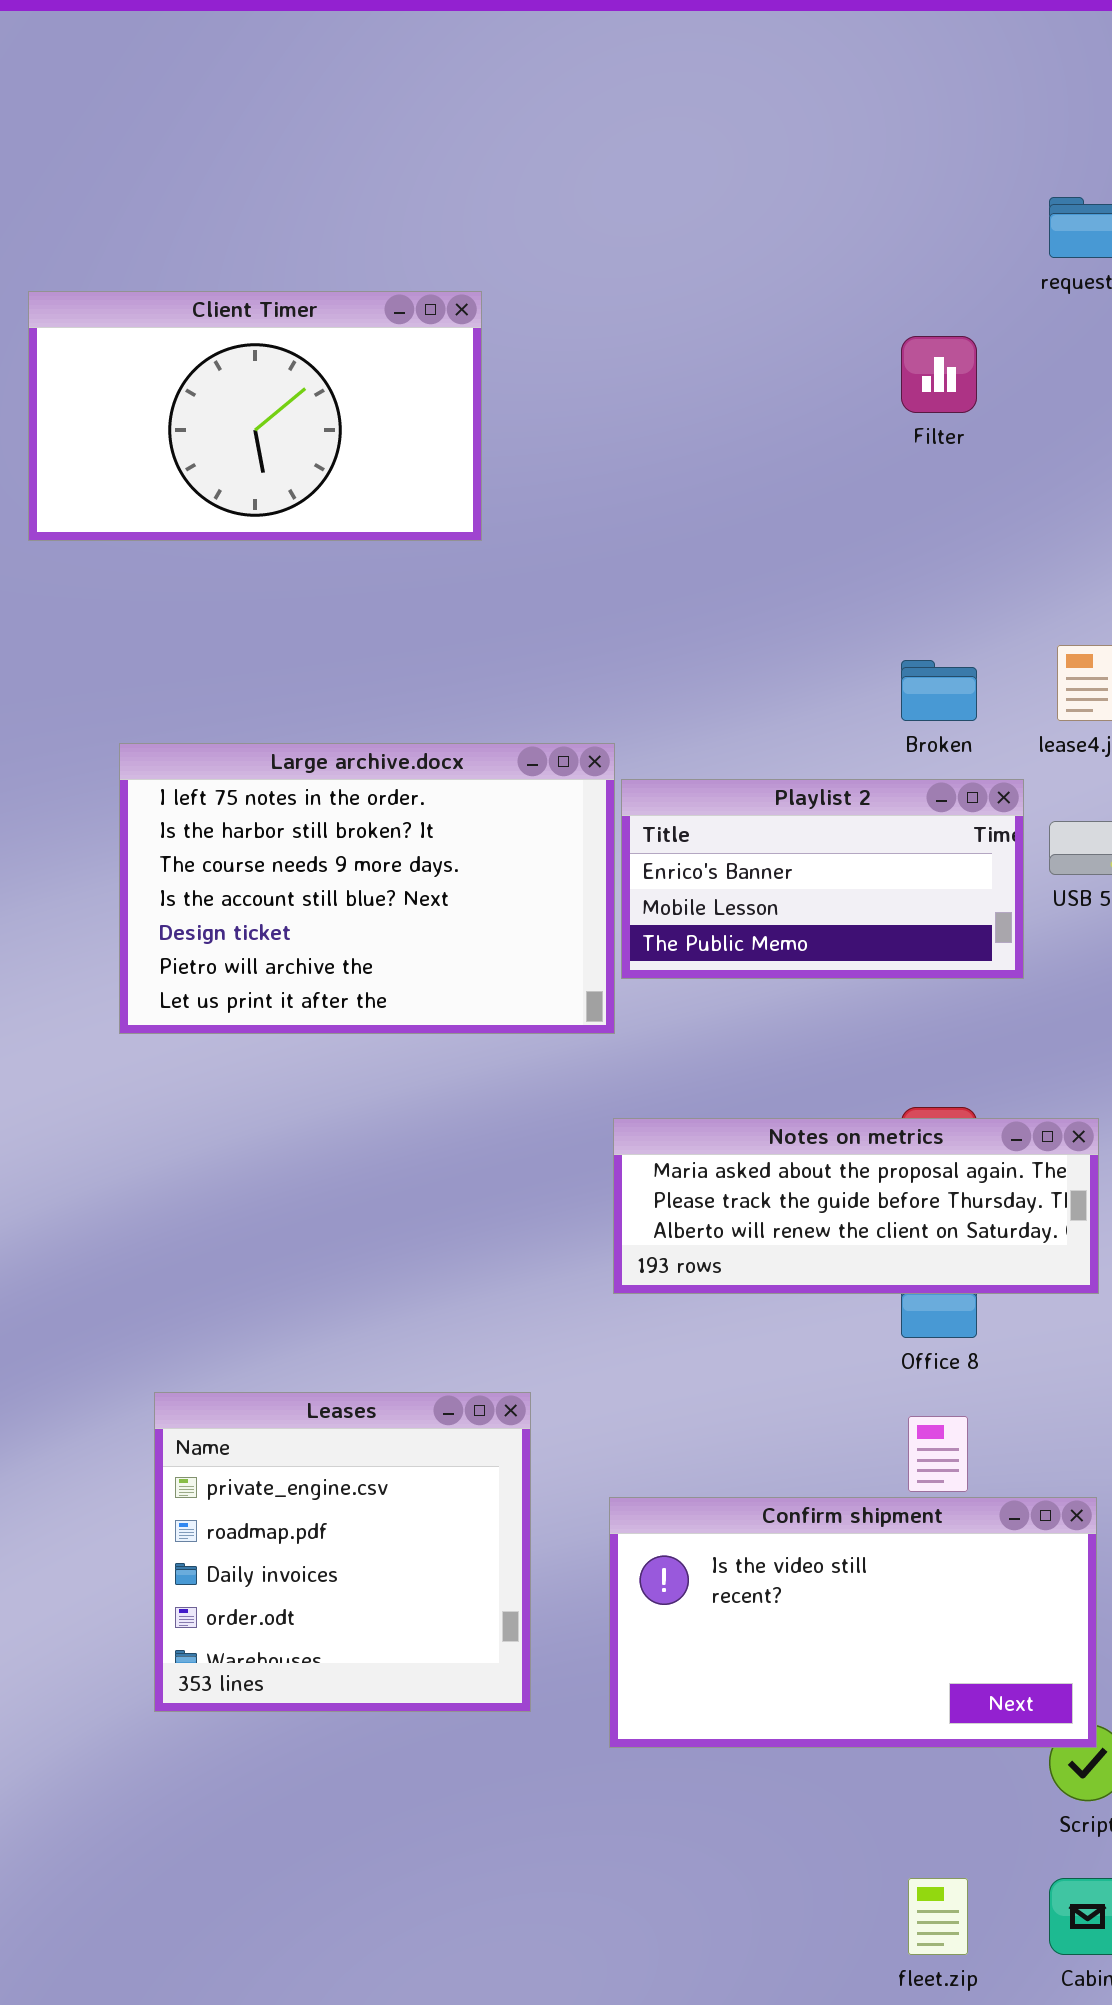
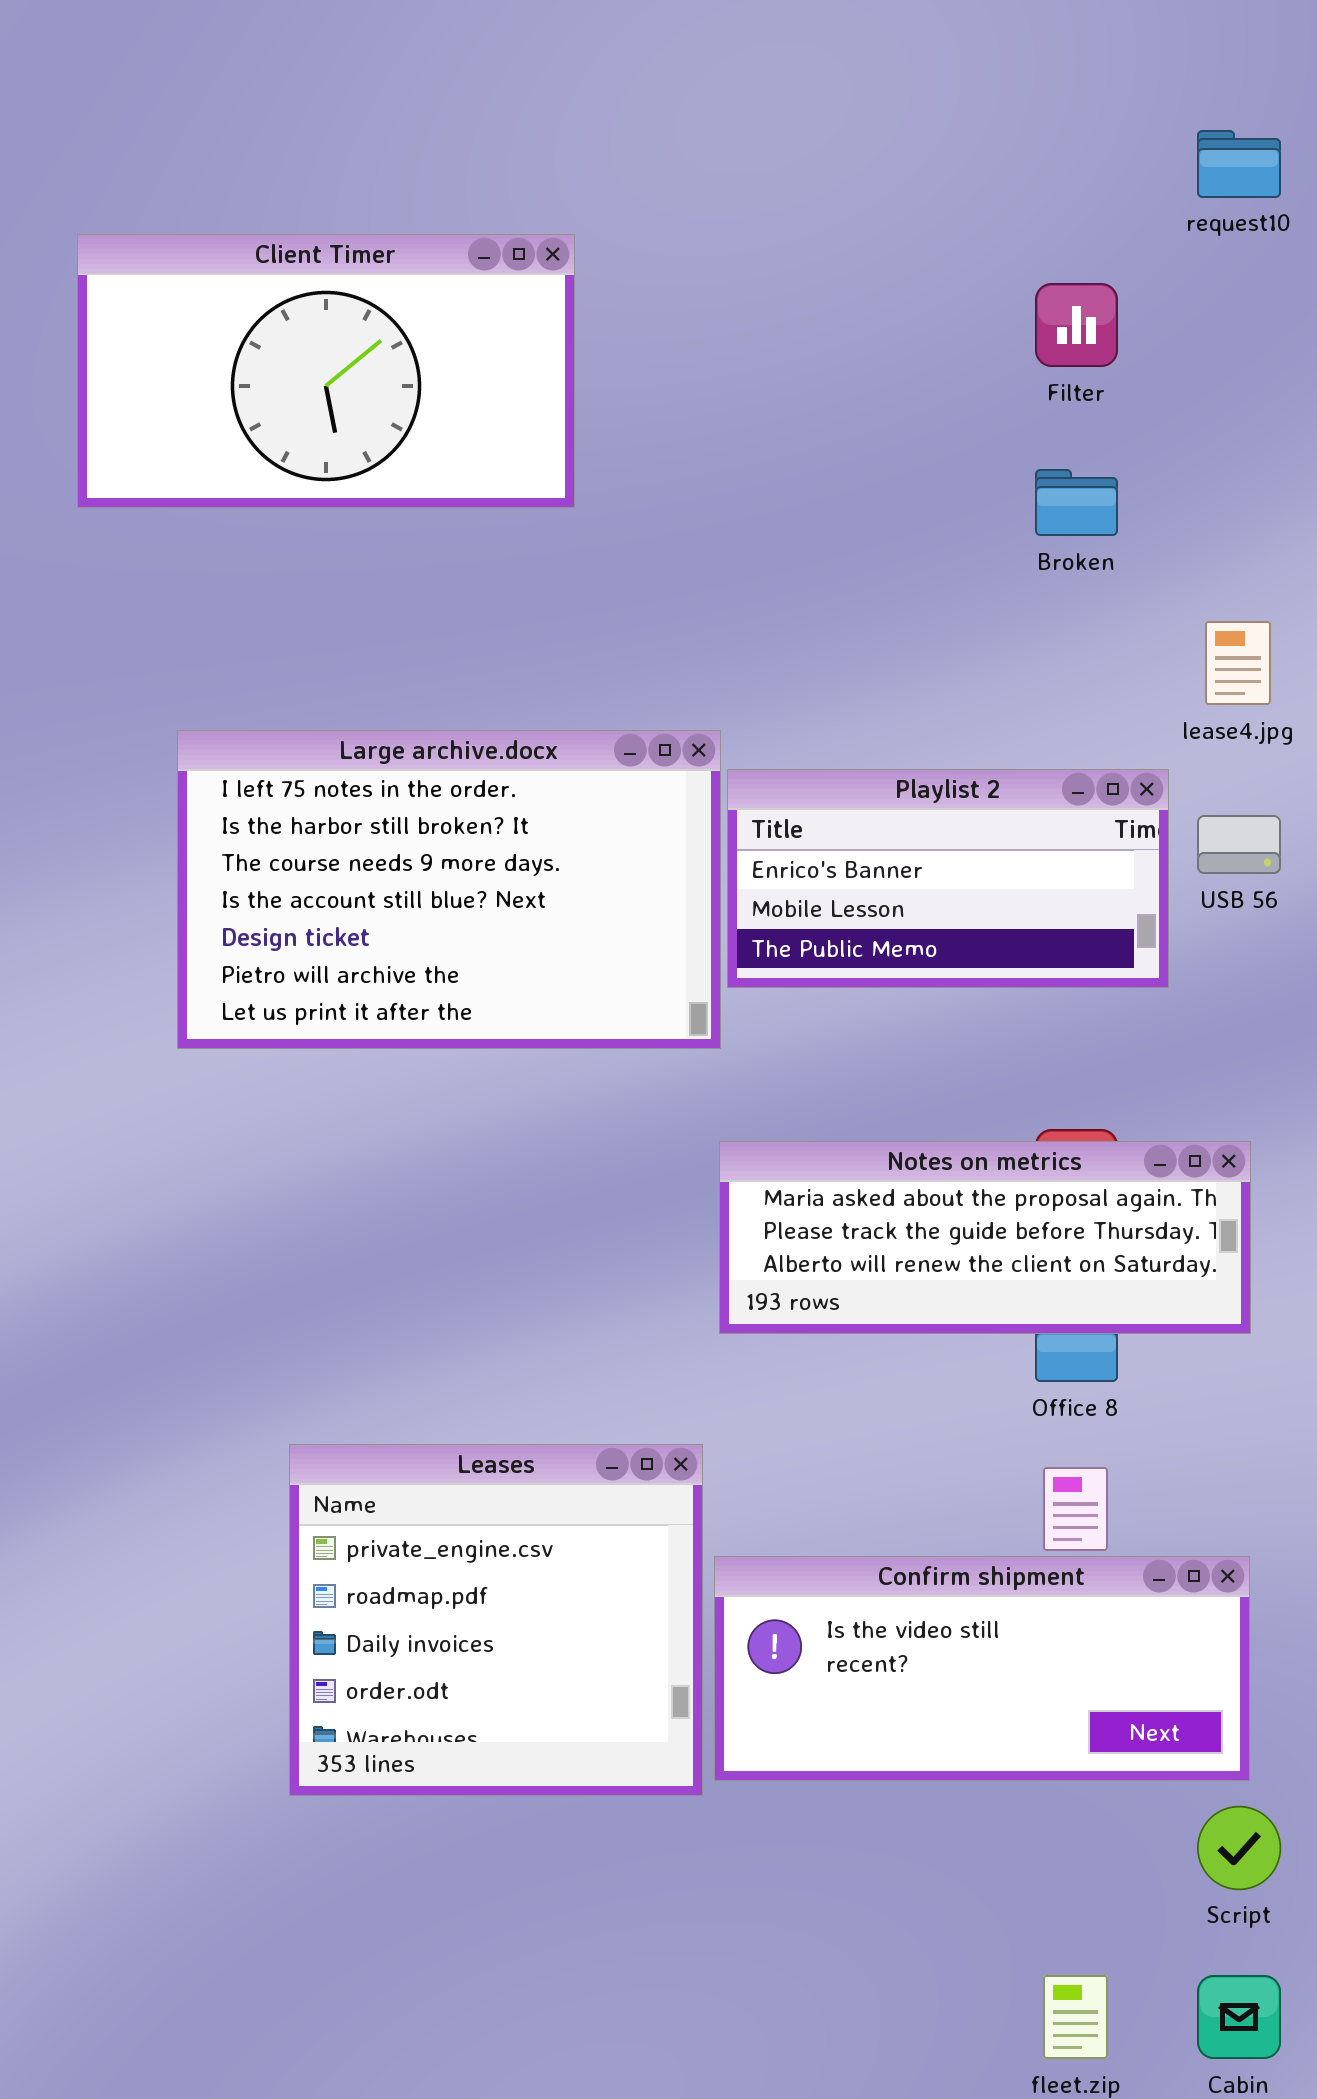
Broken: [901,660,977,721] -> [1035,469,1118,536], moved
Leases: [154,1392,531,1712] -> [289,1444,703,1796], moved
Confirm shipment: [609,1497,1097,1748] -> [714,1556,1250,1781], resized

